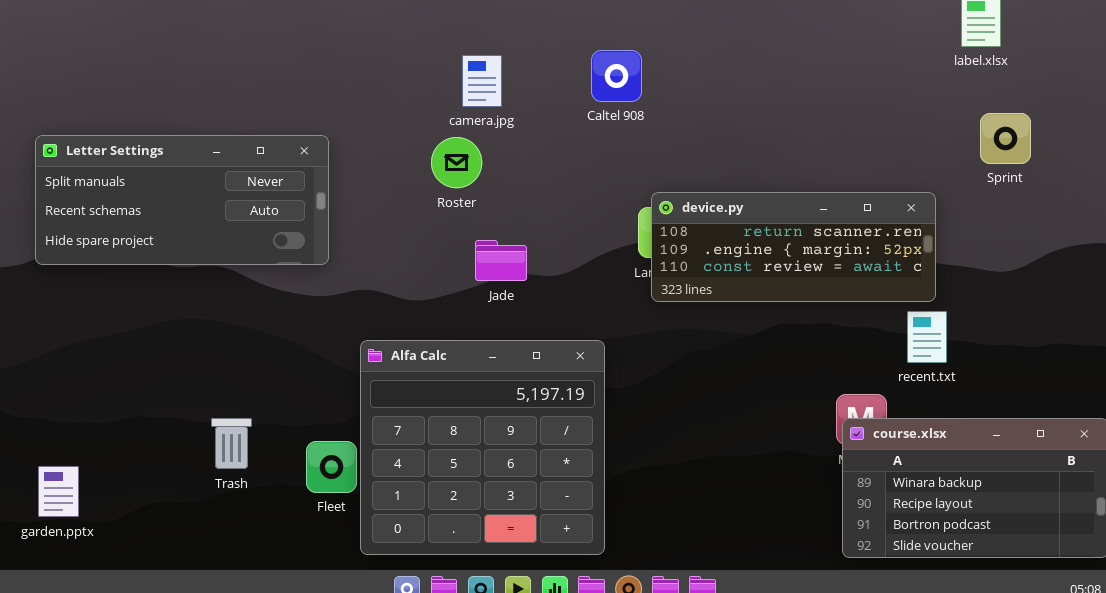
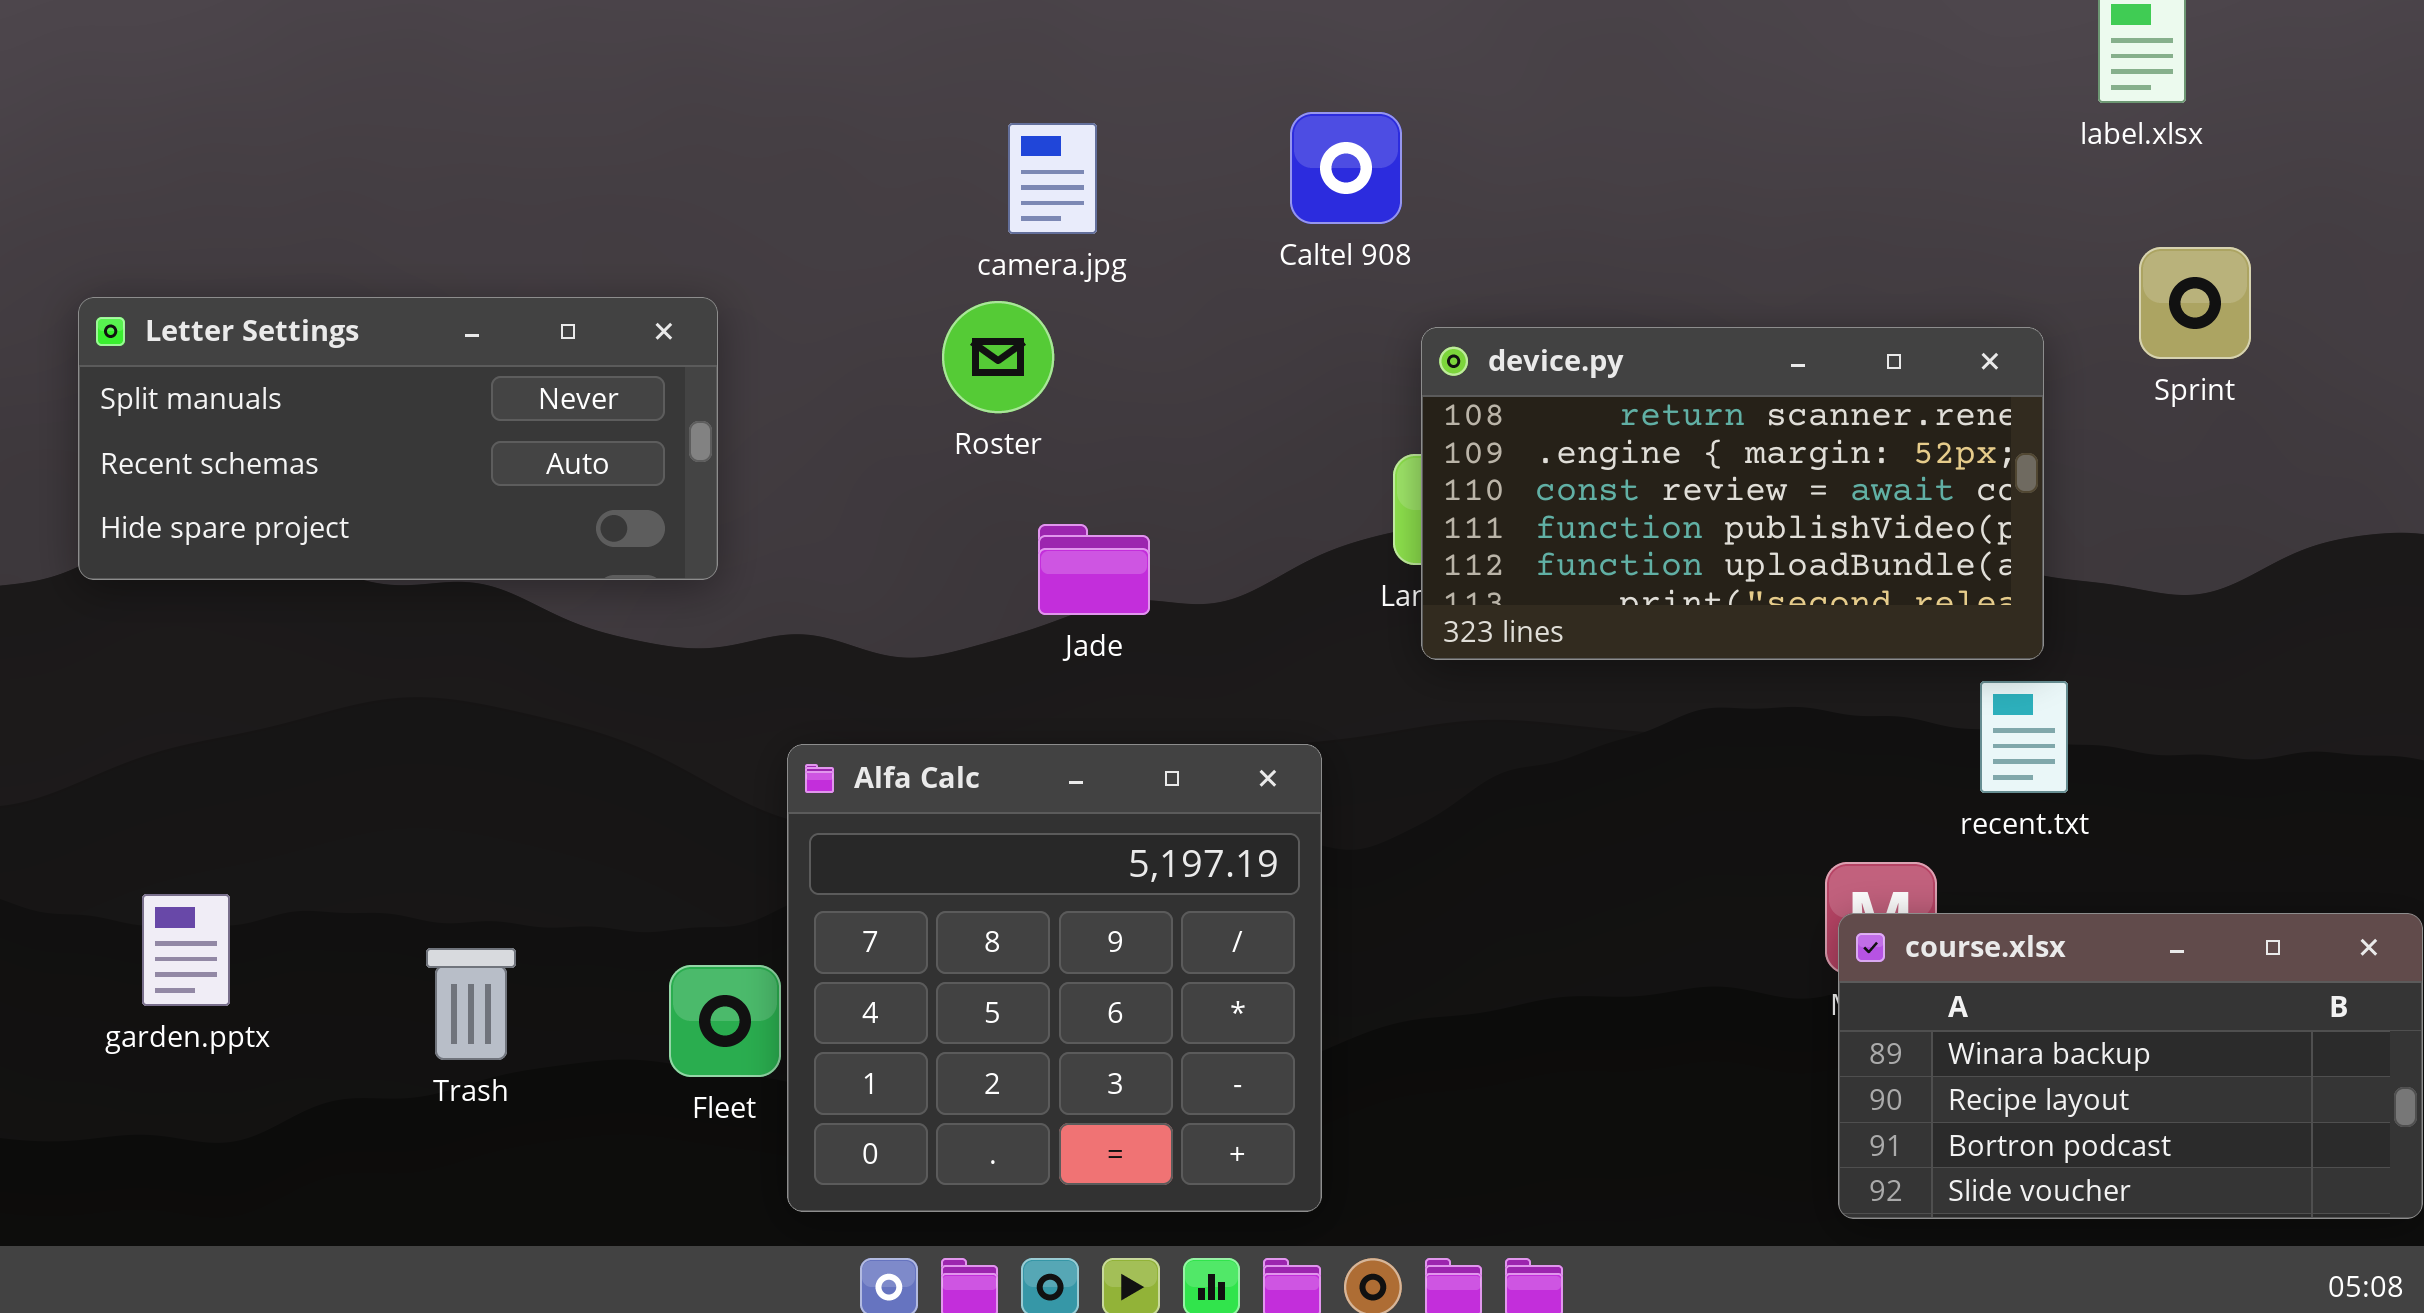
device.py: [651,192,936,302] -> [1421,327,2044,660], resized
Trash: [211,418,252,469] -> [426,948,516,1060], moved
garden.pptx: [38,466,79,517] -> [142,894,230,1006], moved

